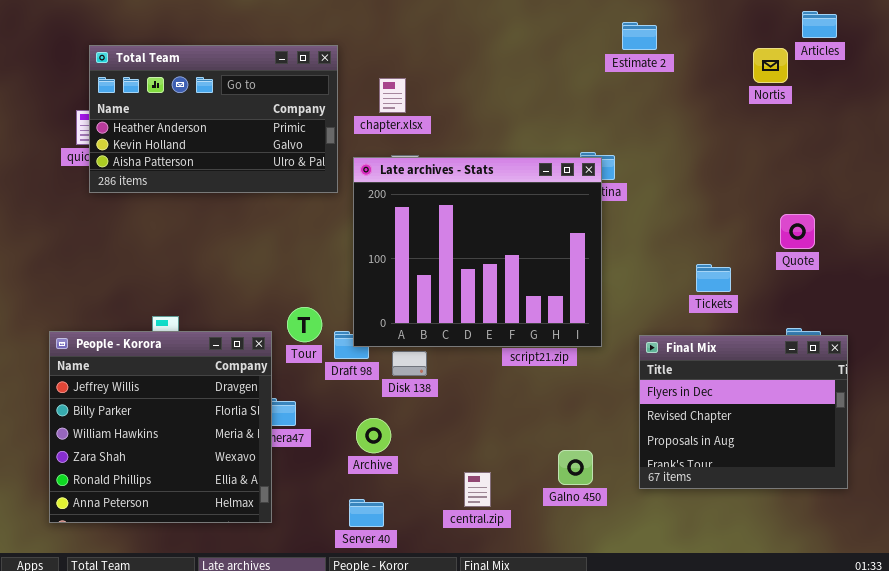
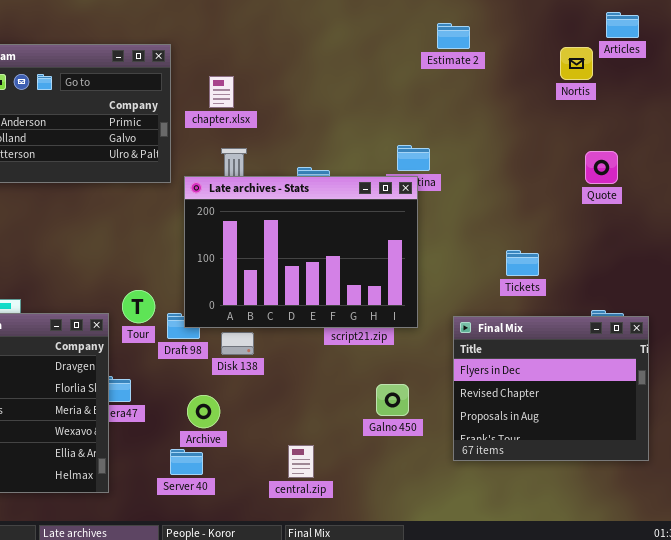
Late archives - Stats: [353,157,602,347] -> [184,176,418,328], resized
Quote: [780,214,815,249] -> [585,151,618,184], moved
Galno 450: [558,450,593,485] -> [376,384,409,416], moved
Server 40: [349,499,384,527] -> [170,449,203,475], moved

